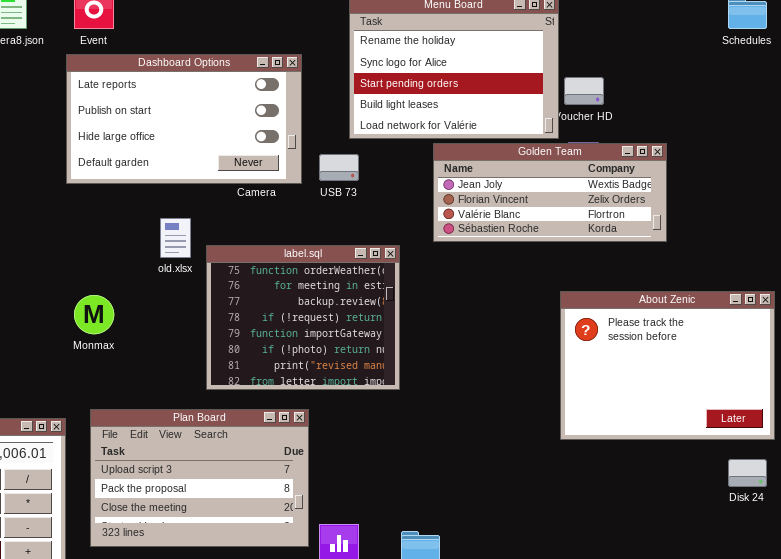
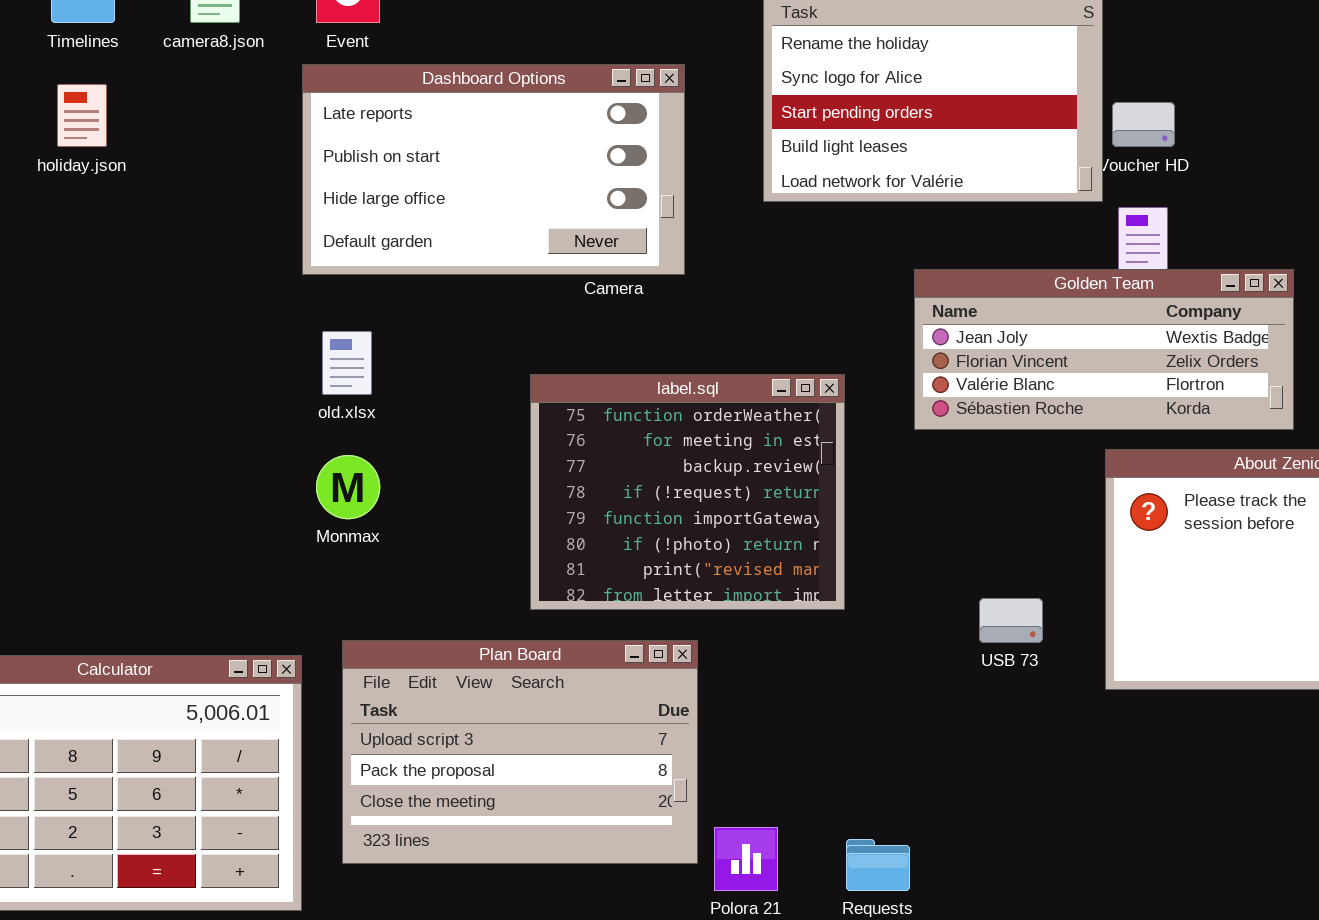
Golden Team: [433,143,667,242] -> [914,269,1294,430], moved
USB 73: [319,154,359,181] -> [979,598,1043,643], moved
old.xlsx: [160,218,191,258] -> [322,331,372,395], moved

